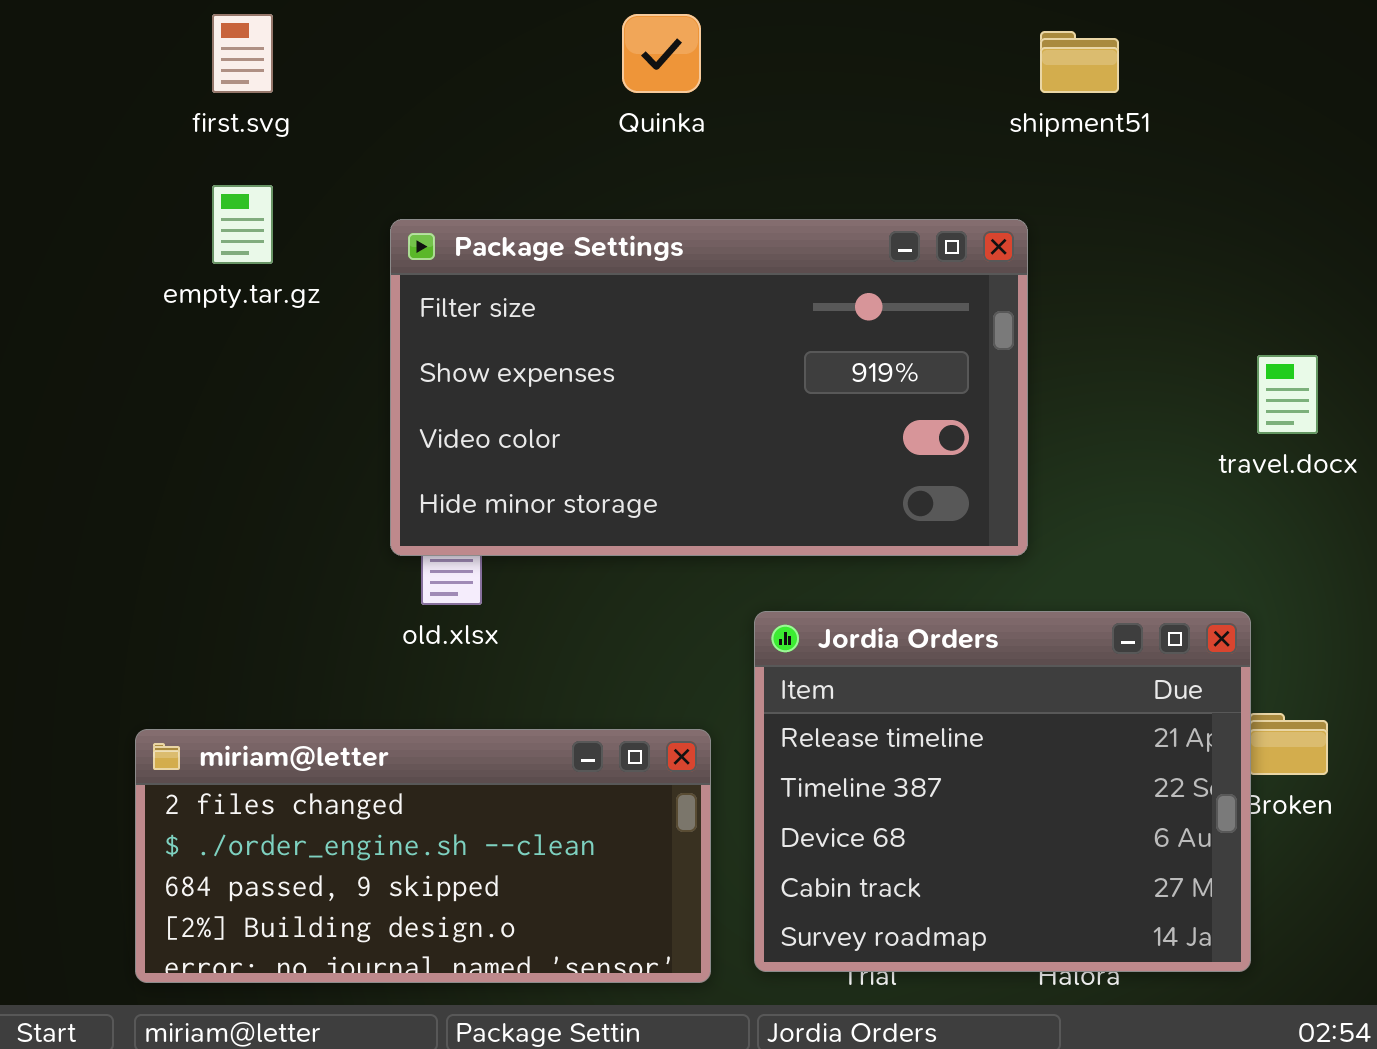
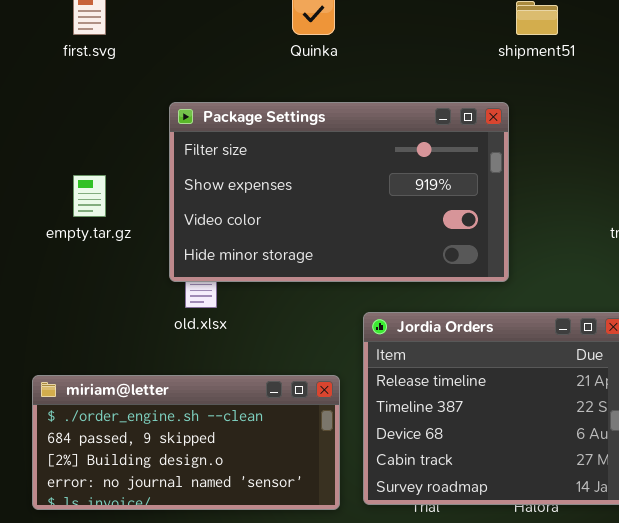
empty.tar.gz: [212,185,273,264] -> [73,175,106,217], moved
miriam@letter: [135,729,711,983] -> [32,375,340,510], scrolled down 1 row

